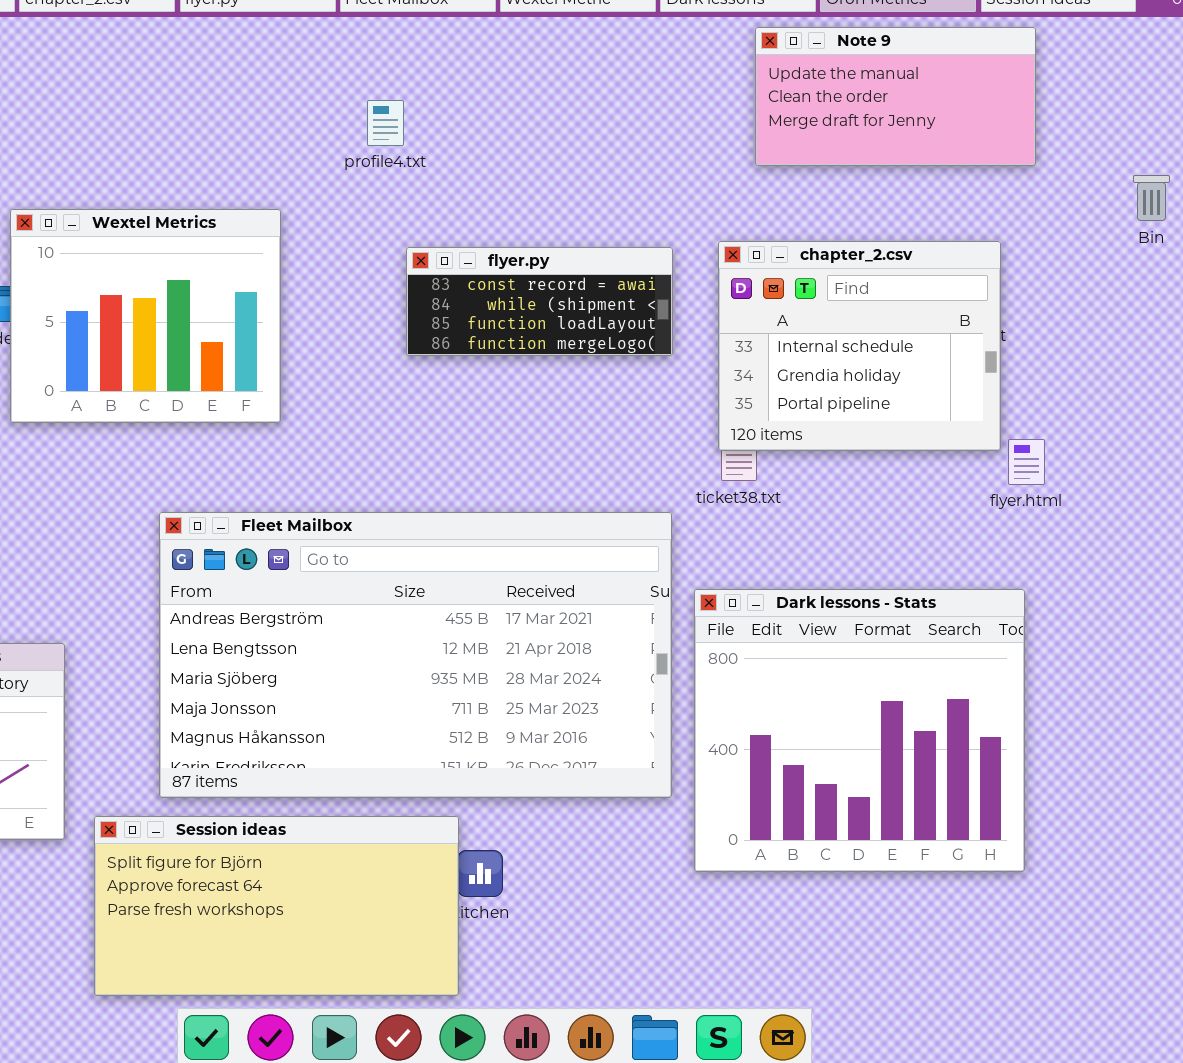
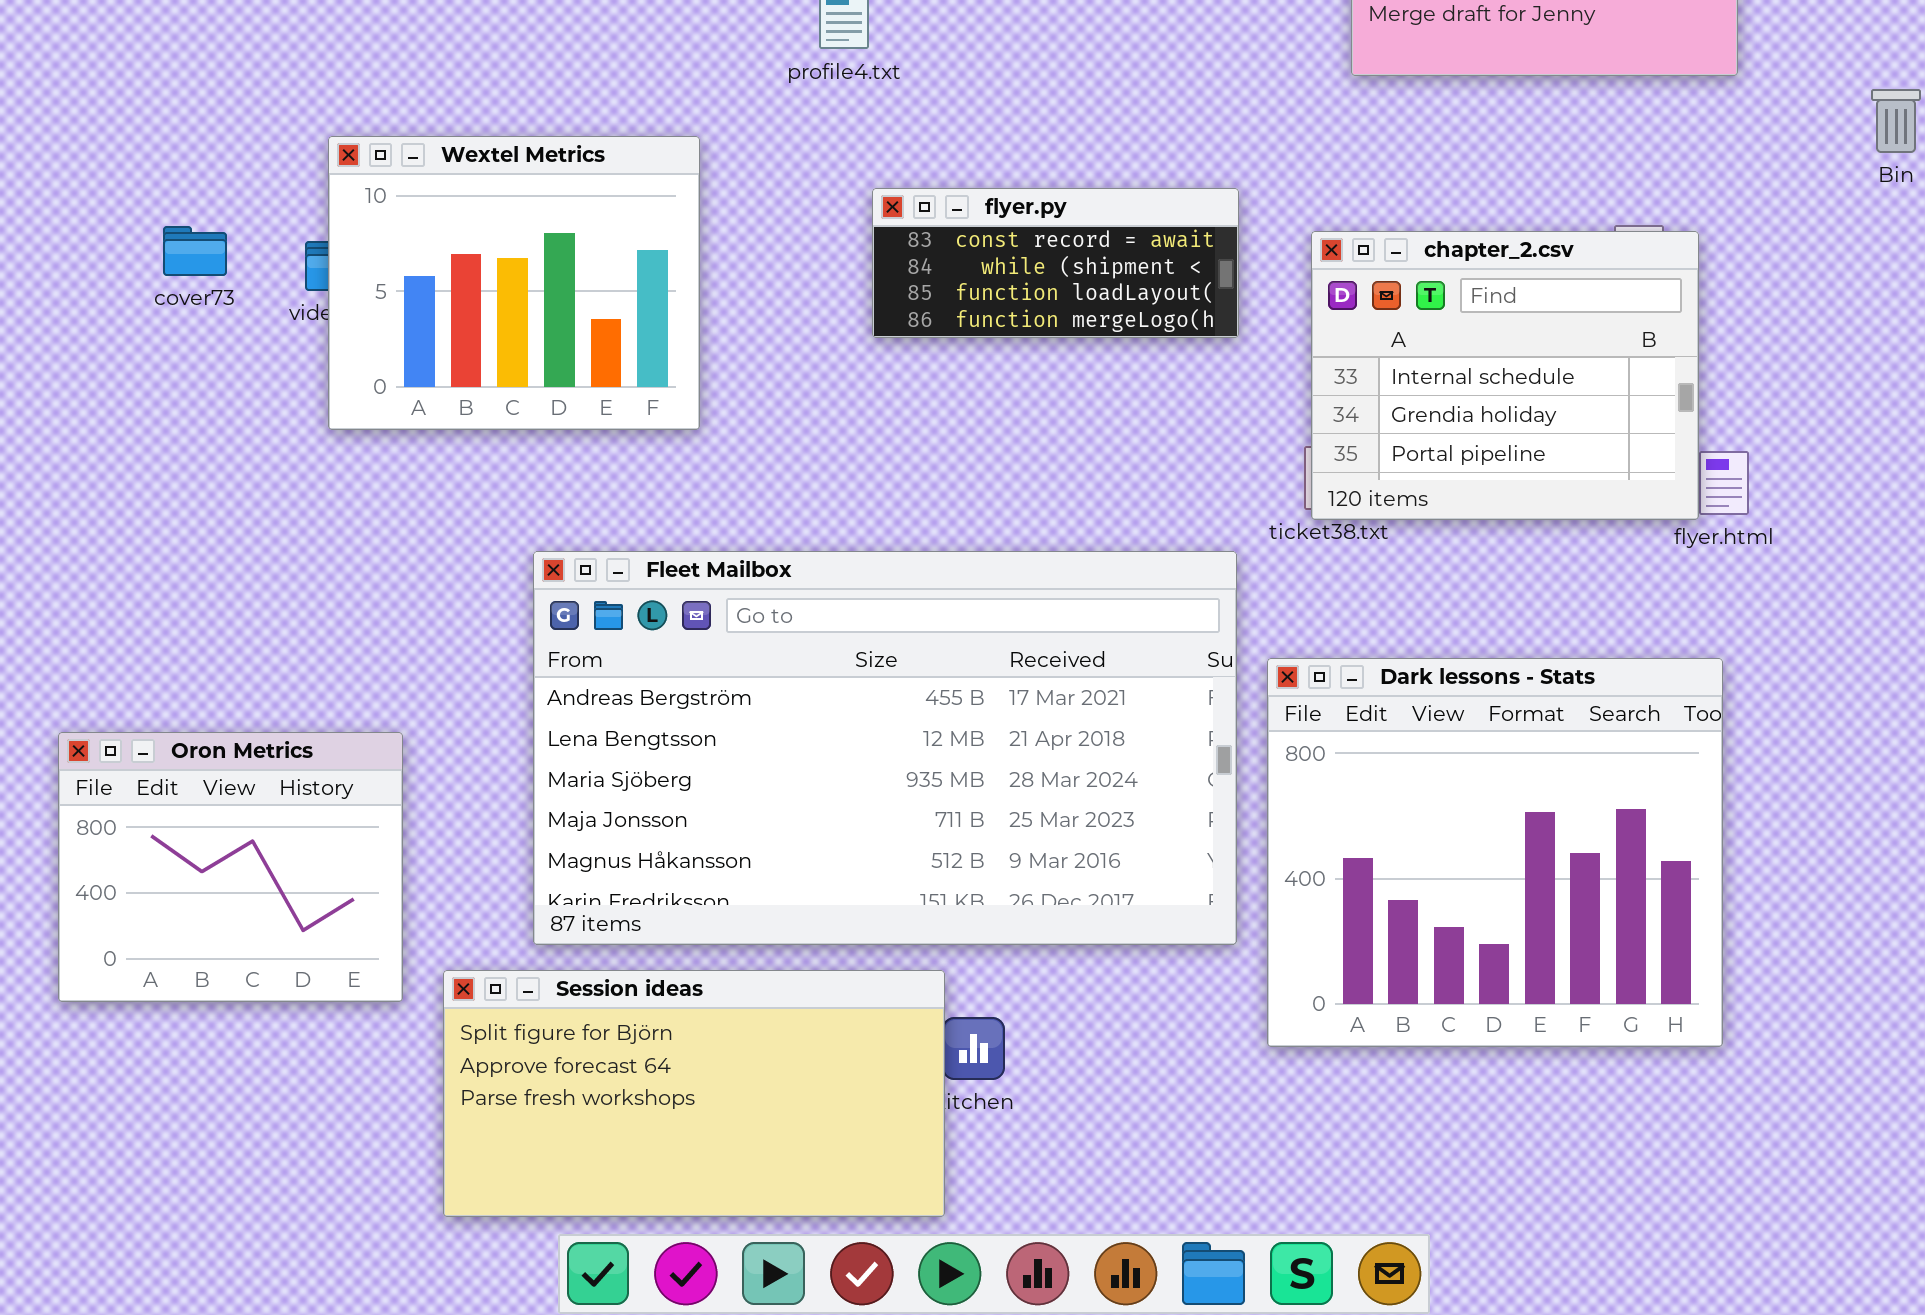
chapter_2.csv: [718,241,1001,451] -> [1311,231,1699,520], moved

